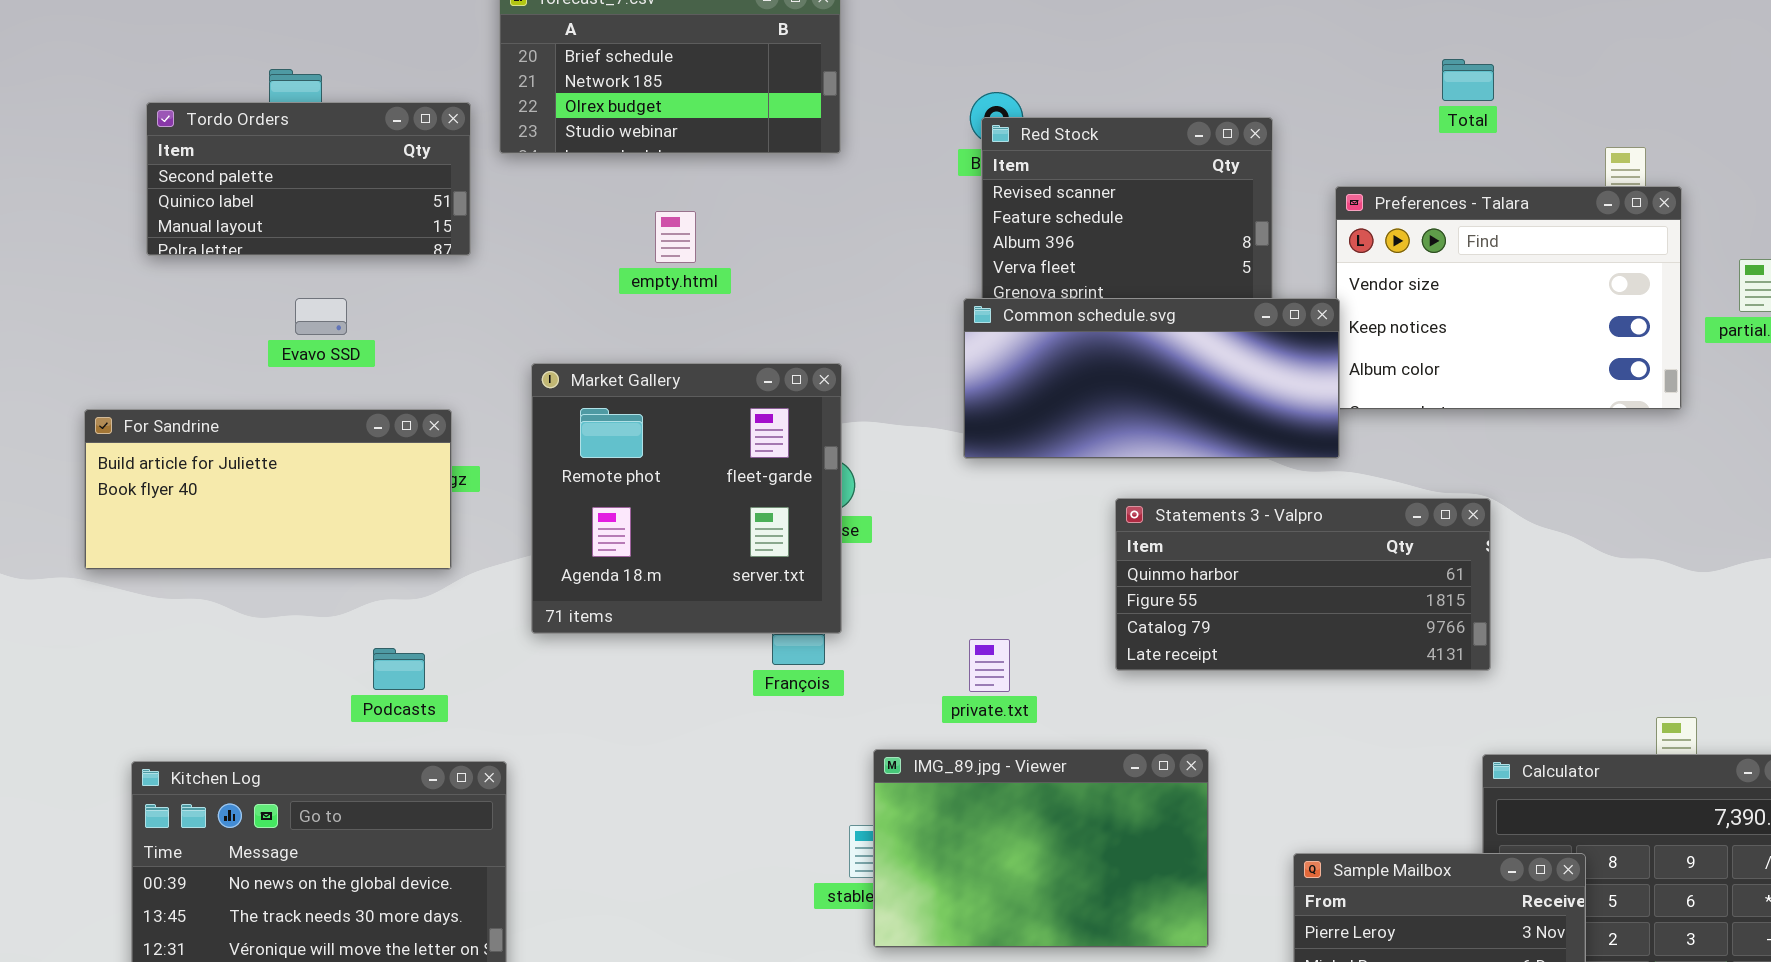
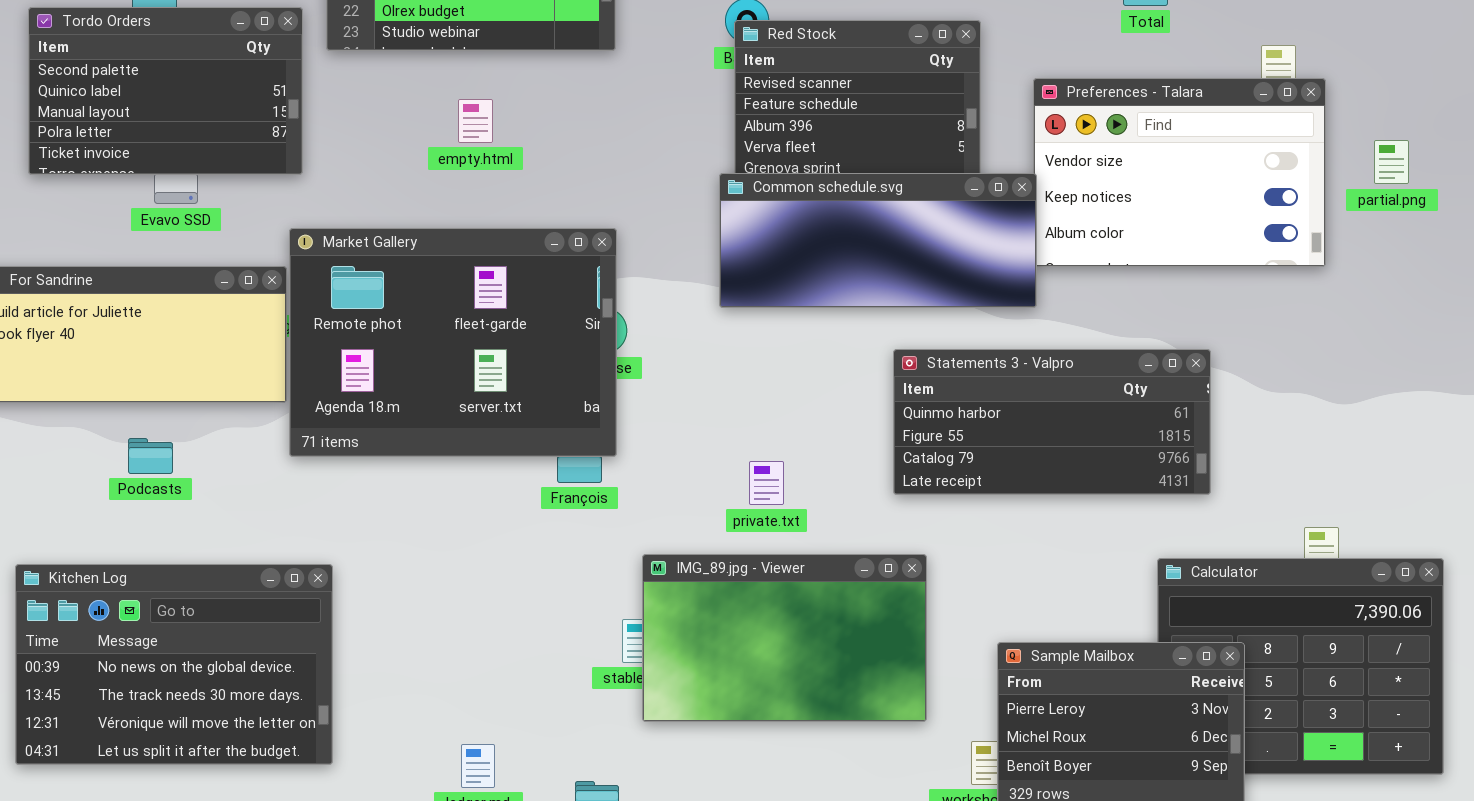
Tordo Orders: [146,102,471,256] -> [28,7,303,175], resized
Market Gallery: [531,363,842,634] -> [289,228,617,457], resized
Statements 3 - Valpro: [1115,498,1491,671] -> [893,349,1211,495], moved
private.txt: [969,639,1010,692] -> [749,461,784,505], moved
Podcasts: [373,648,425,690] -> [128,438,173,474], moved

